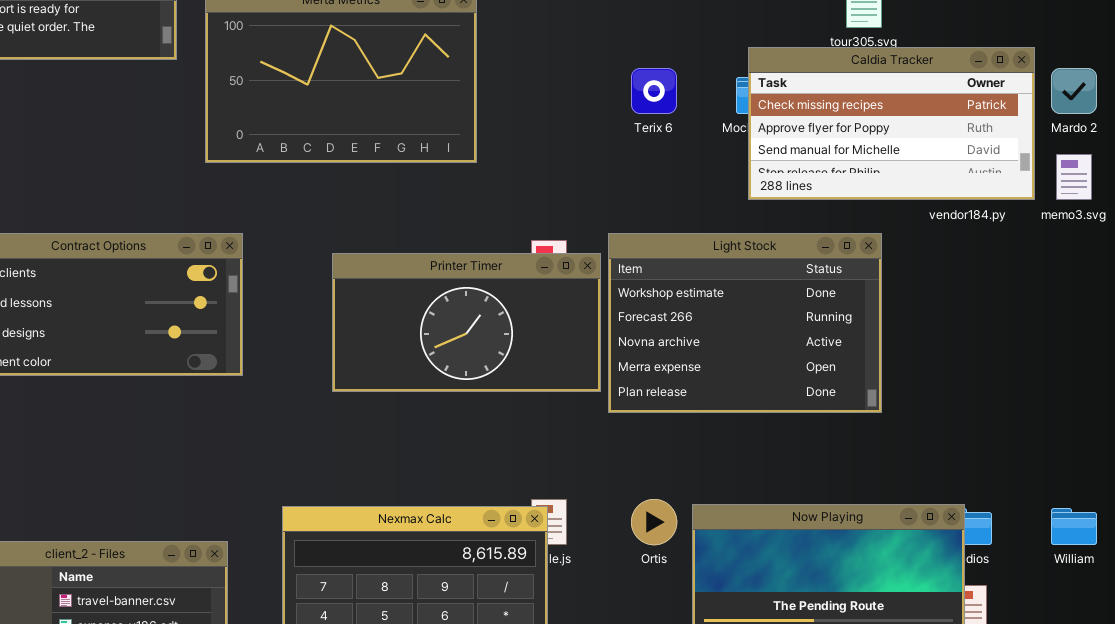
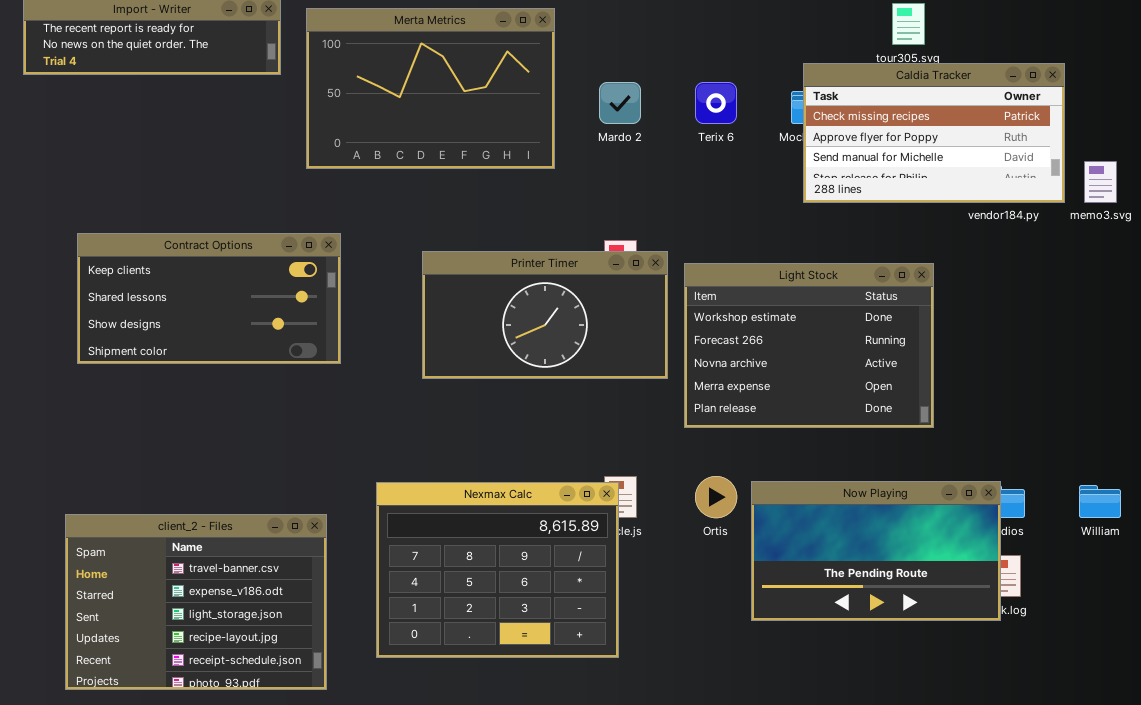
Mardo 2: [1051,68,1097,114] -> [599,82,641,124], moved
Light Stock: [608,233,882,413] -> [684,263,934,428], moved

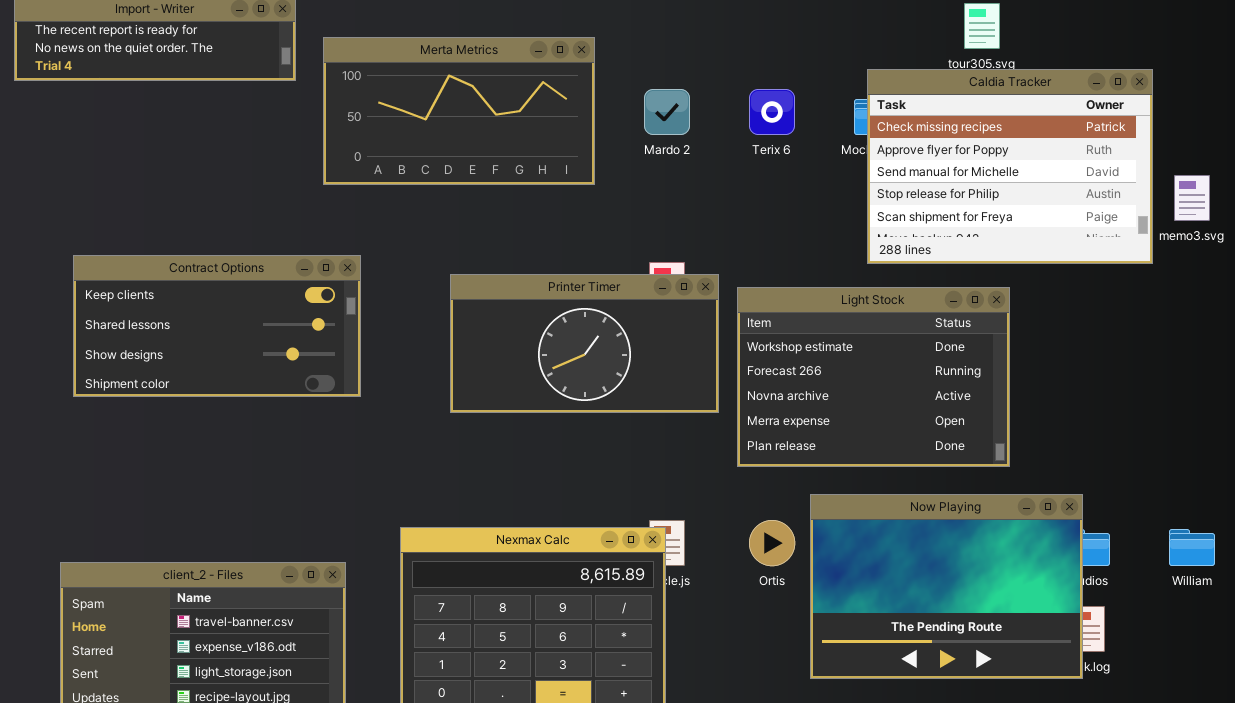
Merta Metrics: [306,8,555,169] -> [323,37,595,185], resized
Caldia Tracker: [803,63,1065,203] -> [867,69,1153,264], resized
Now Playing: [751,481,1001,621] -> [810,494,1083,679], resized

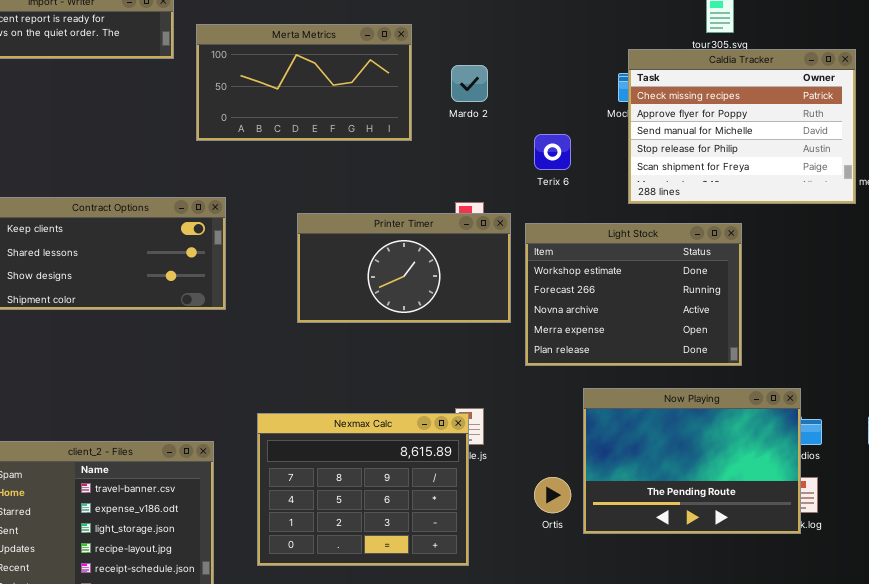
Terix 6: [749,89,795,135] -> [534,134,571,170], moved
Ortis: [749,520,795,566] -> [534,477,571,513], moved

